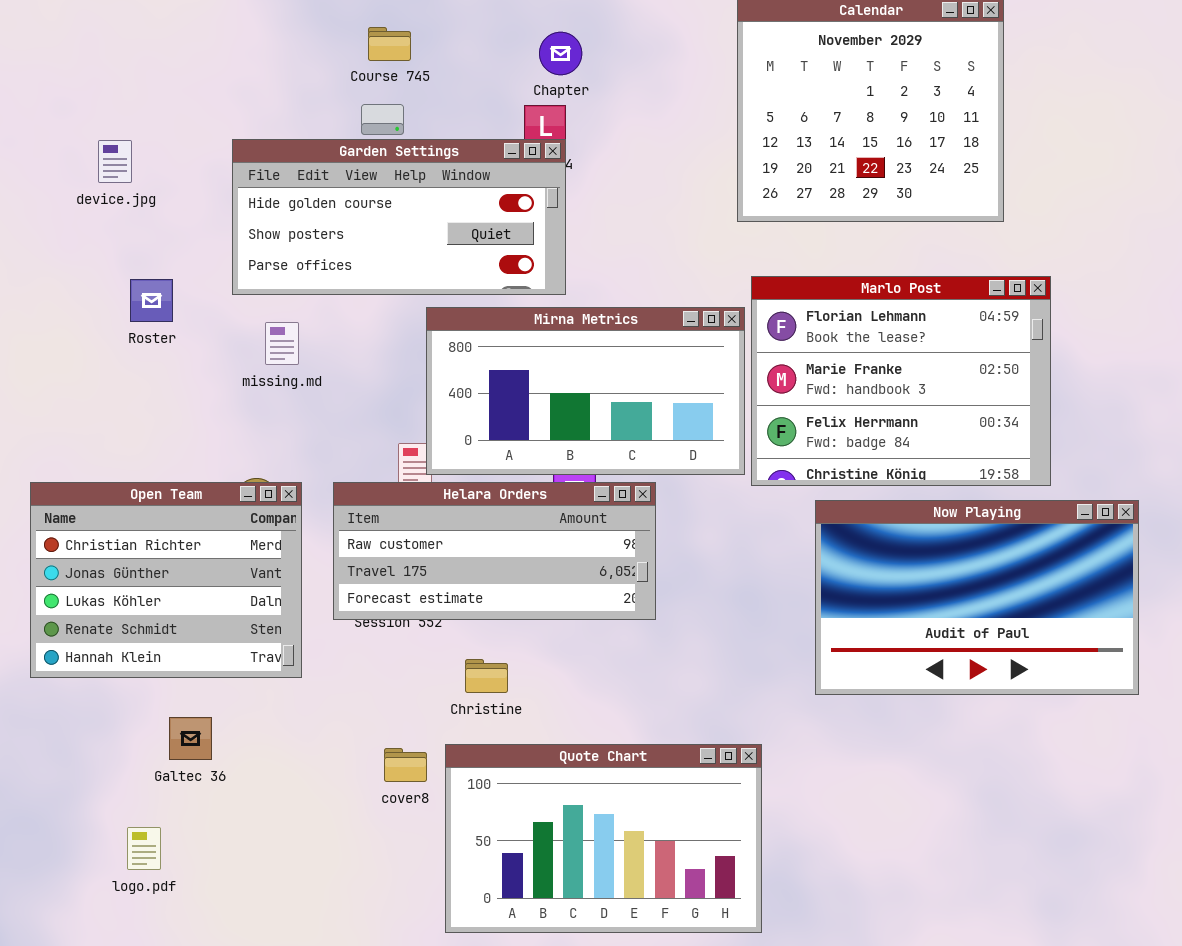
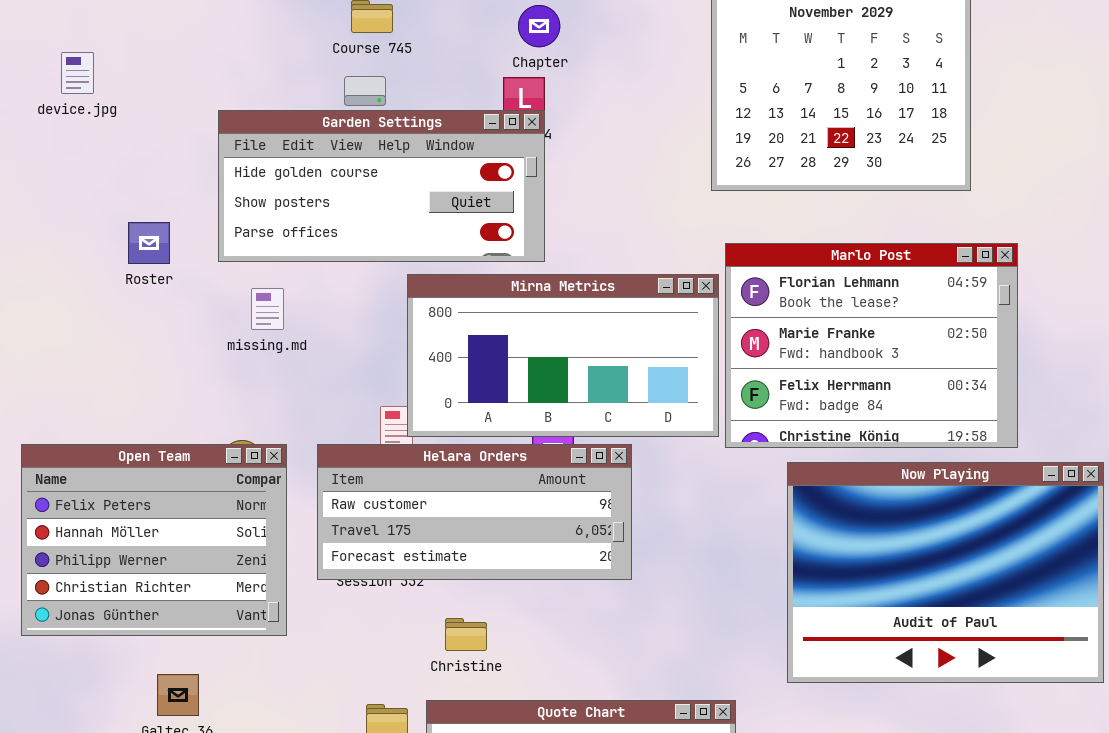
device.jpg: [98,140,132,183] -> [61,52,94,94], moved
Roster: [130,279,173,322] -> [128,222,170,264], moved
Open Team: [30,482,302,678] -> [21,444,287,636], scrolled up 3 rows
Now Playing: [815,500,1139,695] -> [787,462,1104,683], resized

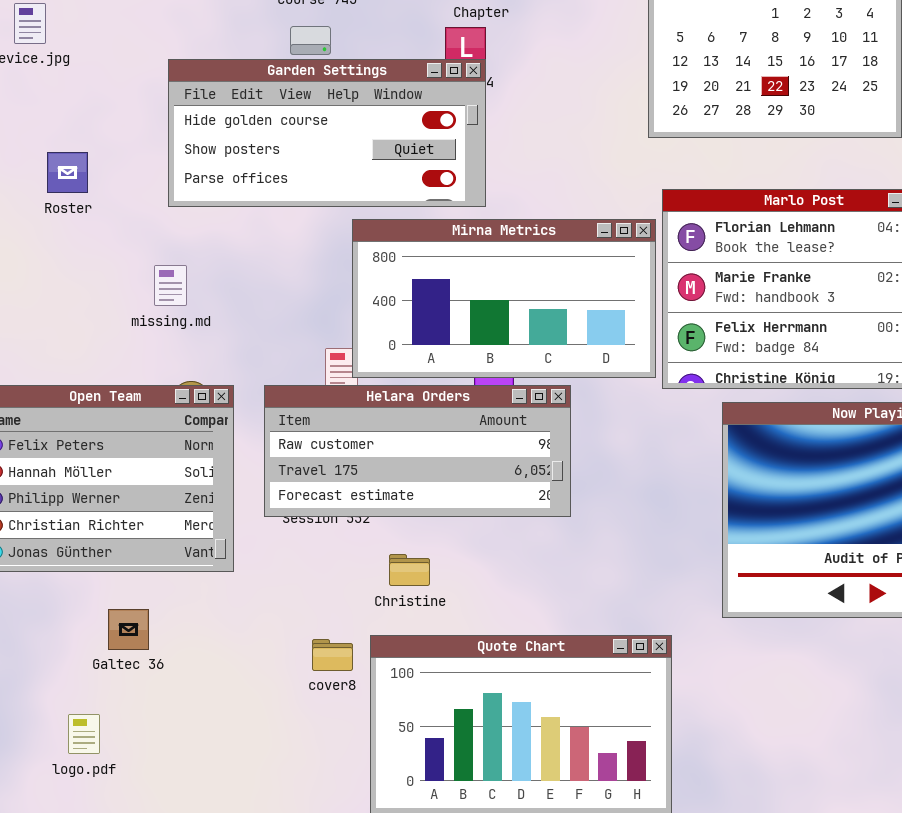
Roster: [128,222,170,264] -> [47,152,88,193], moved
missing.md: [251,288,284,330] -> [154,265,187,306], moved

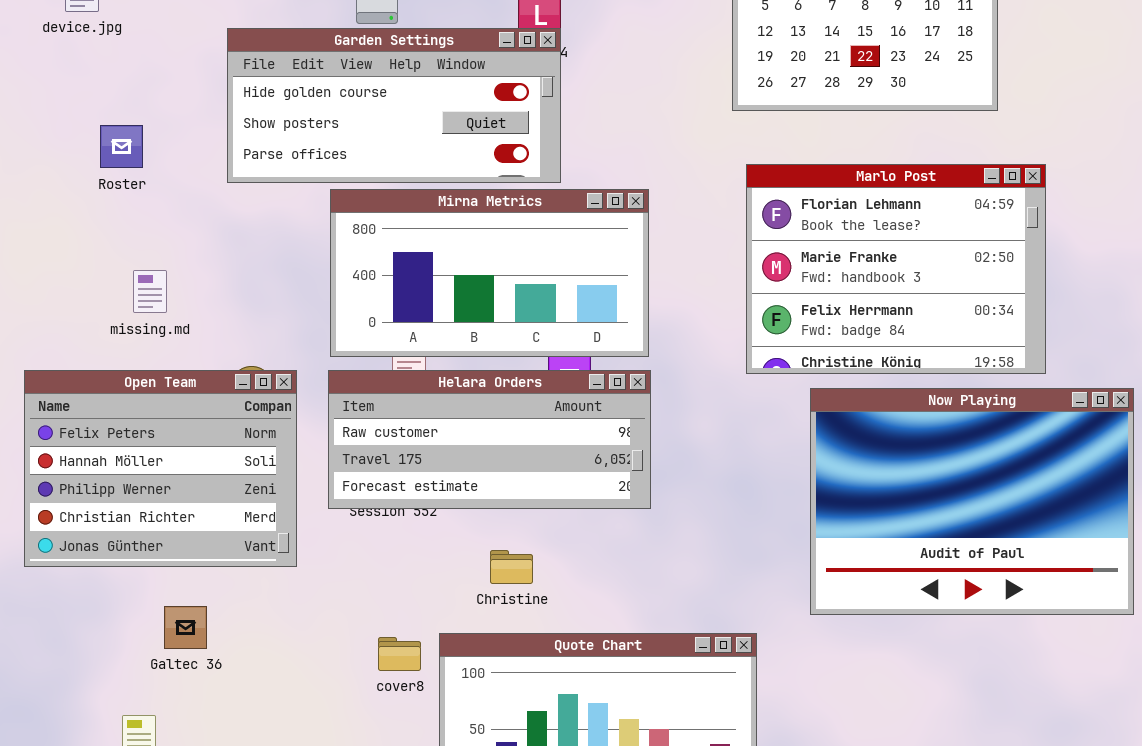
Mirna Metrics: [352,219,656,378] -> [330,189,649,357], moved
missing.md: [154,265,187,306] -> [133,270,167,313], moved
Christine: [389,554,430,586] -> [490,550,533,584], moved

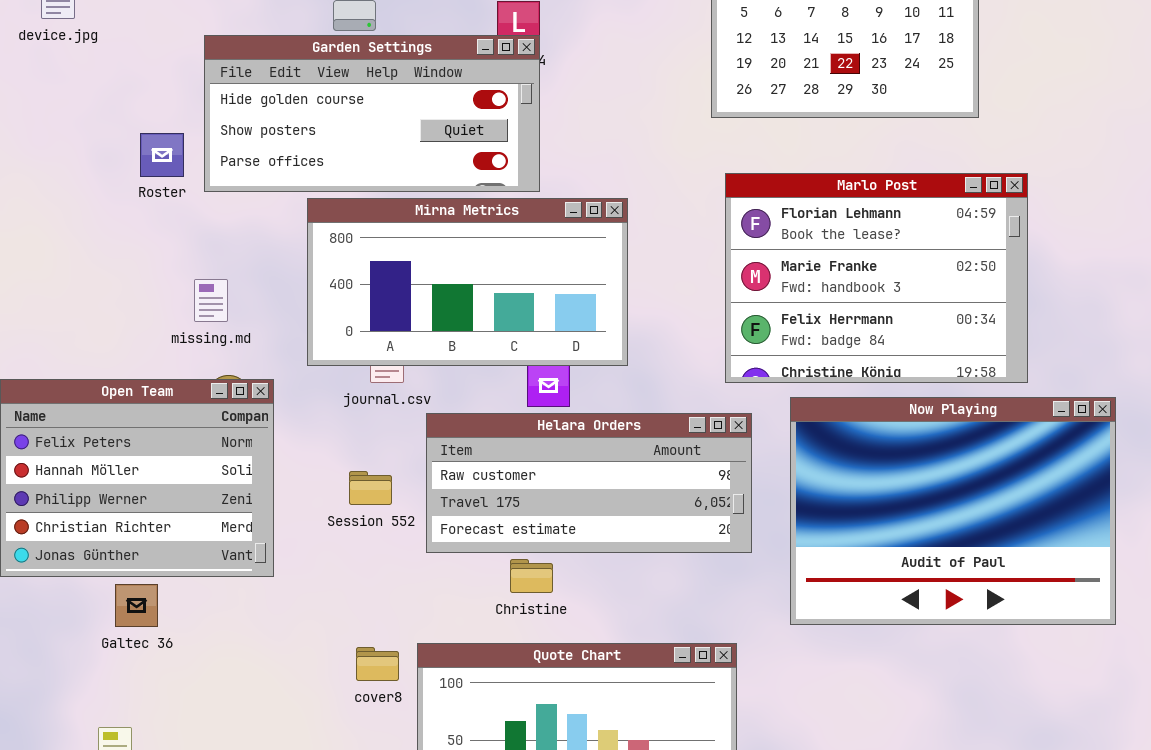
Roster: [100,125,143,168] -> [140,133,184,177], moved
missing.md: [133,270,167,313] -> [194,279,228,322], moved
Helara Orders: [328,370,651,509] -> [426,413,752,553], moved
Christine: [490,550,533,584] -> [510,559,553,593], moved
Galtec 36: [164,606,207,649] -> [115,584,158,627], moved

